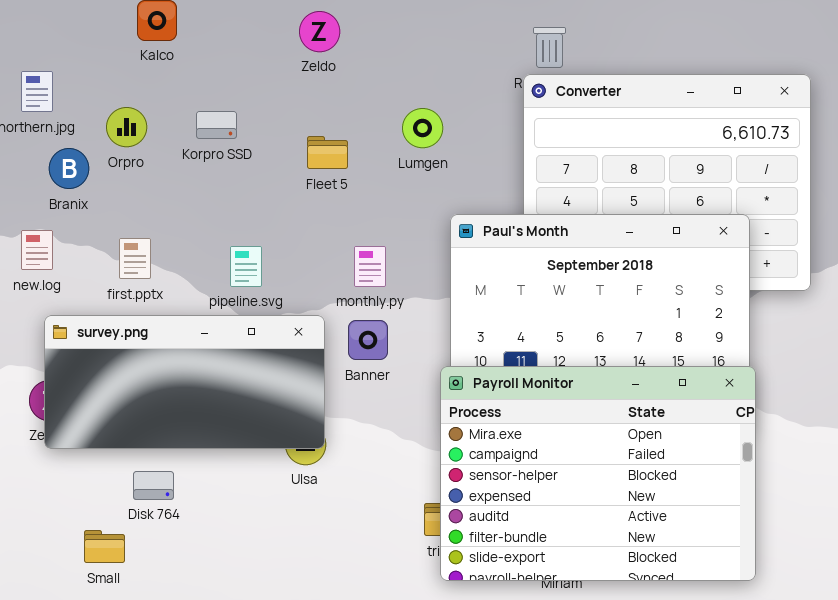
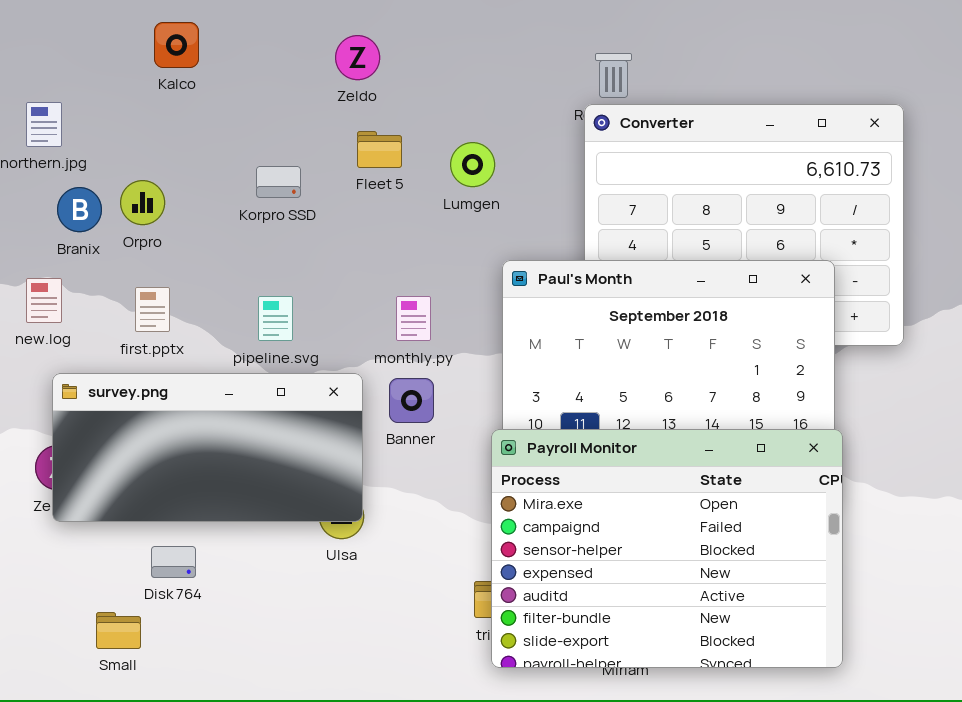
Orpro: [106,107,147,147] -> [120,180,165,225], moved
Korpro SSD: [196,111,237,139] -> [256,166,301,198], moved
Fleet 5: [307,136,348,169] -> [357,131,402,168], moved

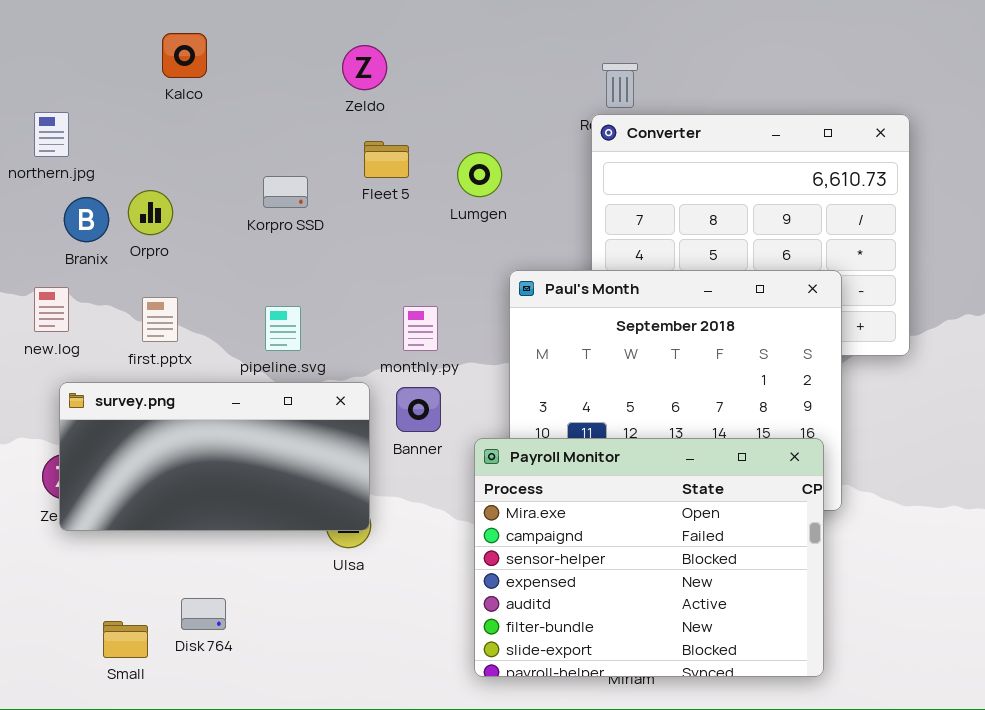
Payroll Monitor: [491,429,843,668] -> [474,438,824,677], moved
Disk 764: [151,546,196,578] -> [181,598,226,630], moved

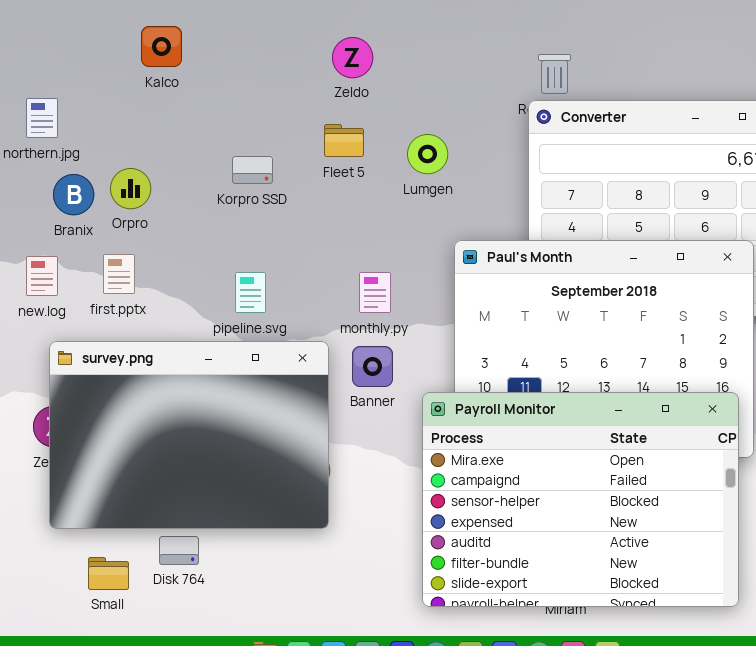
Zeldo: [342,45,387,90] -> [332,37,373,78], moved
first.pptx: [142,297,178,342] -> [103,254,135,294], moved
survey.png: [59,382,370,531] -> [49,341,329,529], resized

